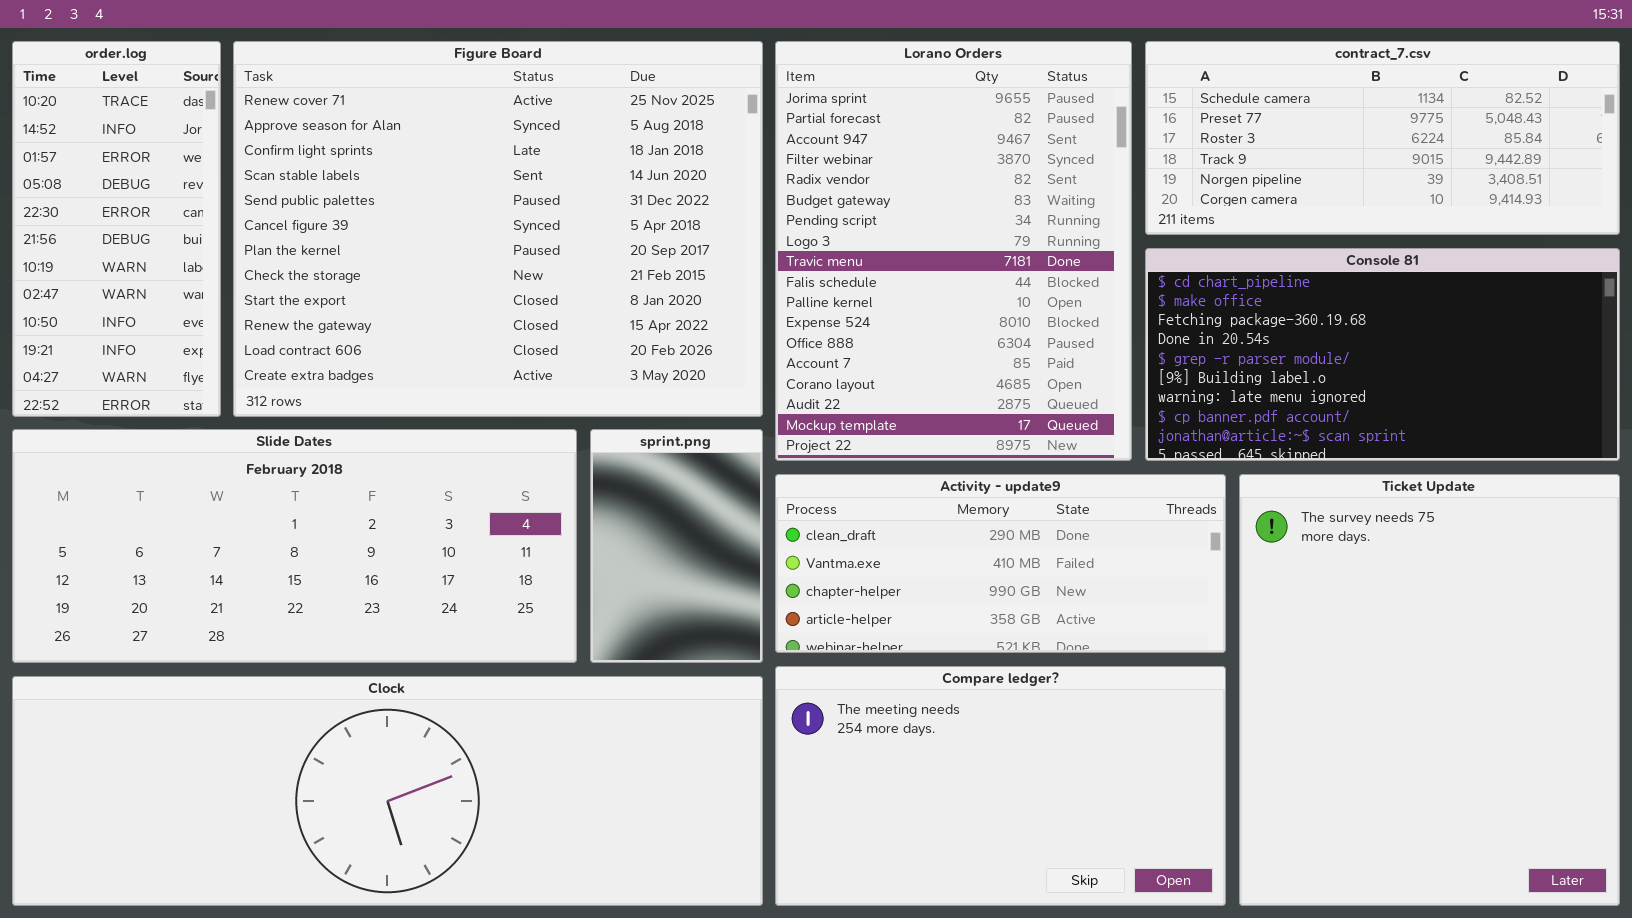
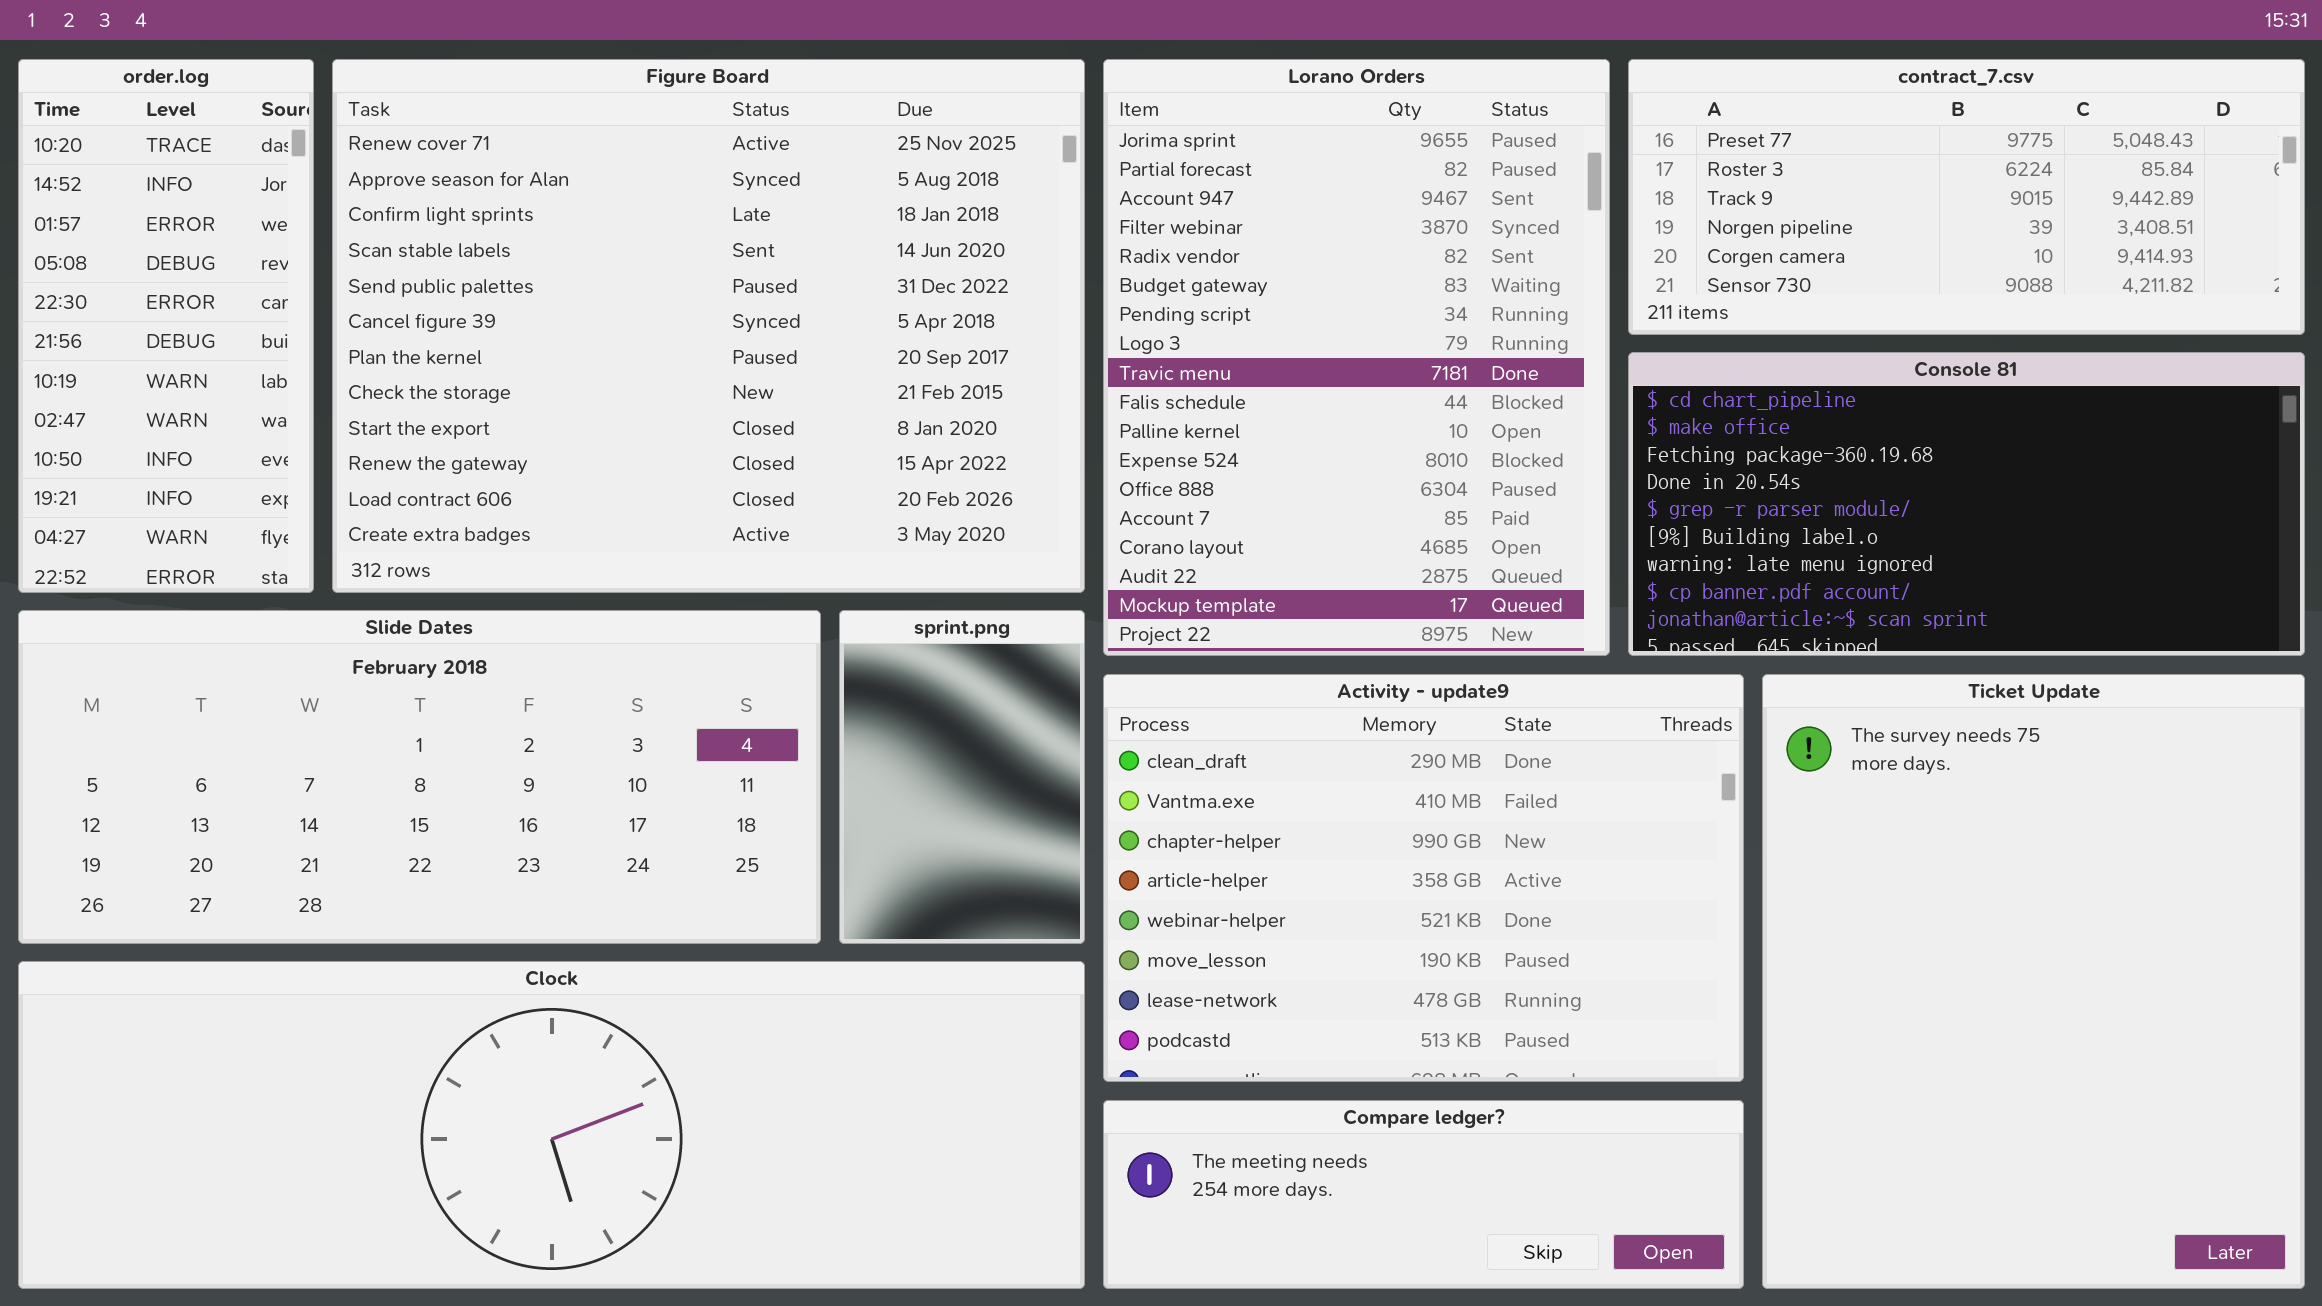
contract_7.csv: [1145,41,1620,235] -> [1628,59,2305,335], scrolled down 1 row
Activity - update9: [775,474,1226,653] -> [1103,674,1744,1082], resized
Compare ledger?: [775,666,1226,906] -> [1103,1100,1744,1289], resized

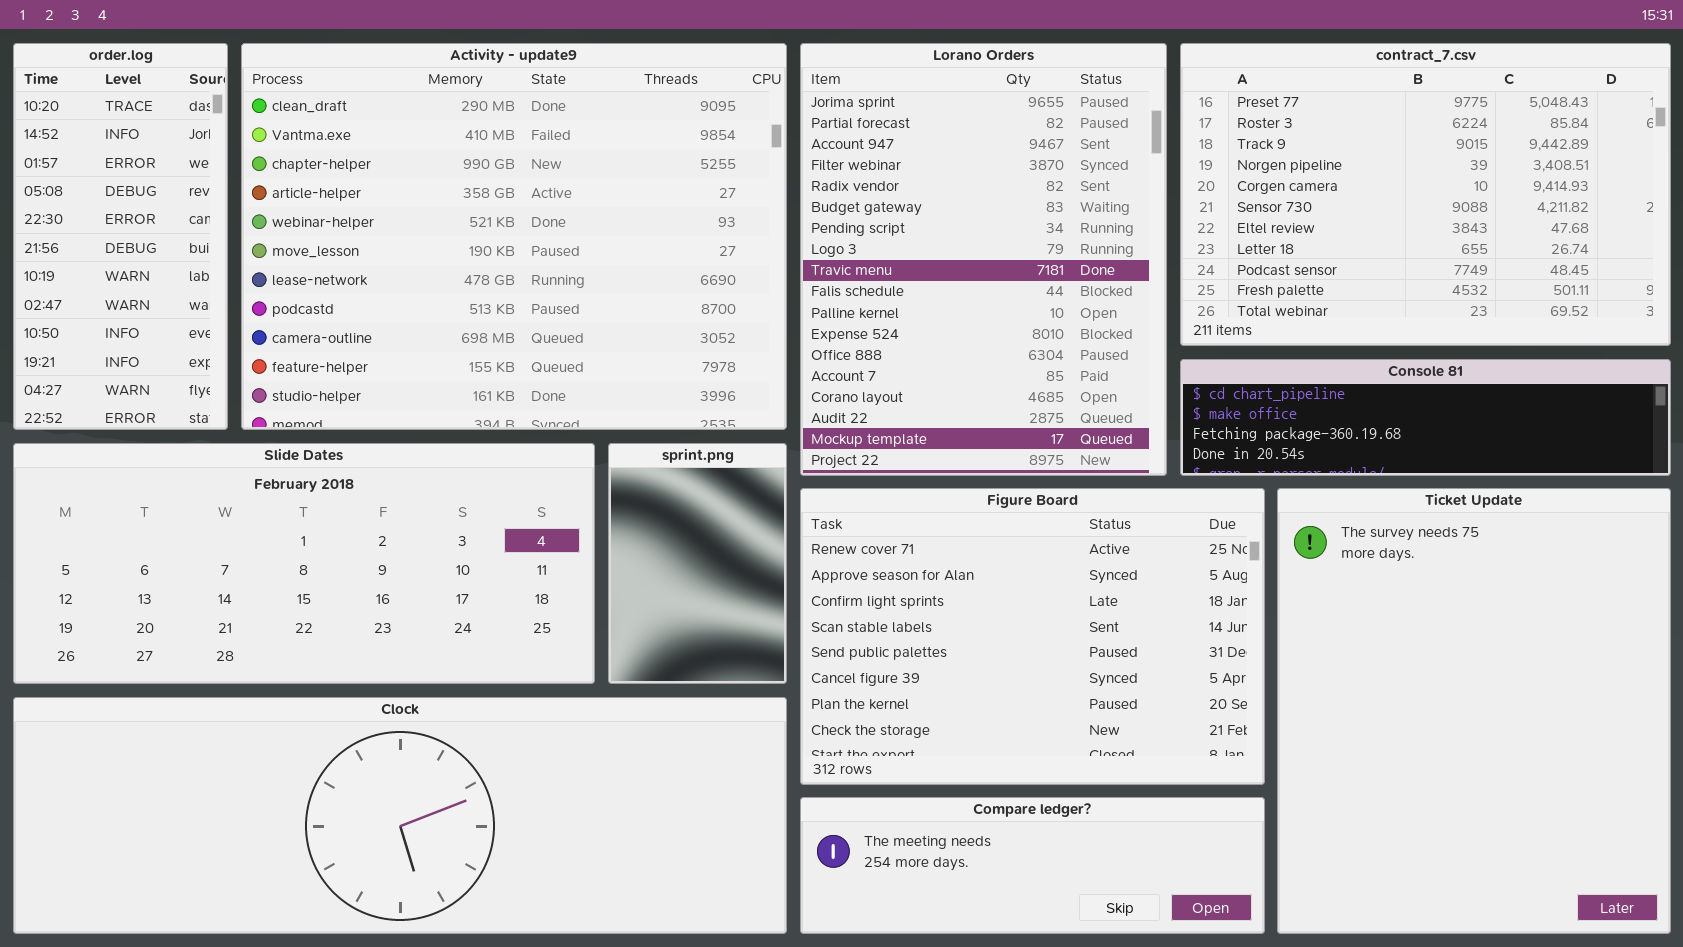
Figure Board: [332,59,1085,593] -> [800,488,1265,785], moved, resized
contract_7.csv: [1628,59,2305,335] -> [1180,43,1671,346], resized
Console 81: [1628,352,2305,656] -> [1180,359,1671,476], resized
Activity - update9: [1103,674,1744,1082] -> [241,43,787,430], moved, resized

